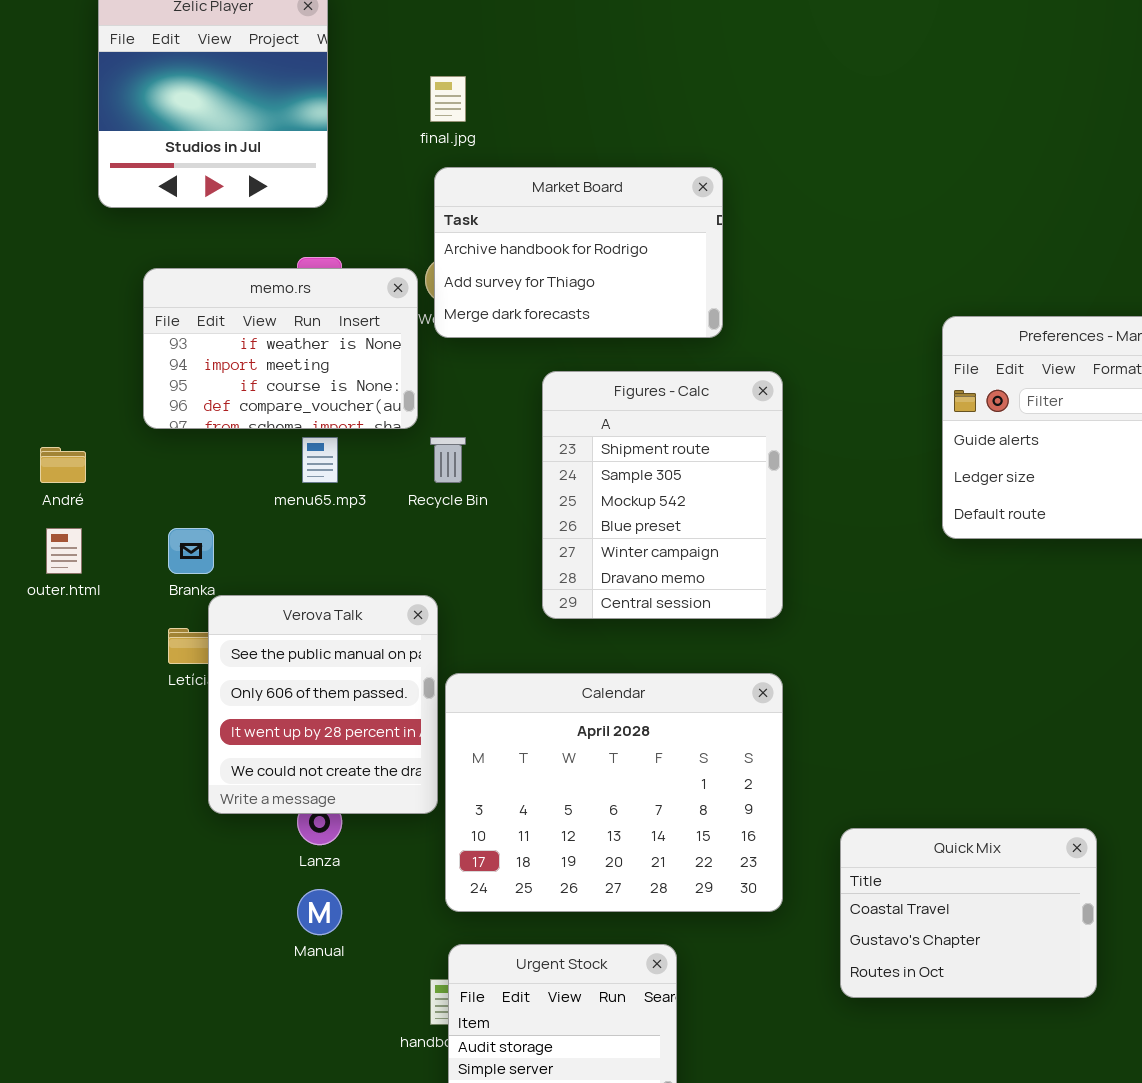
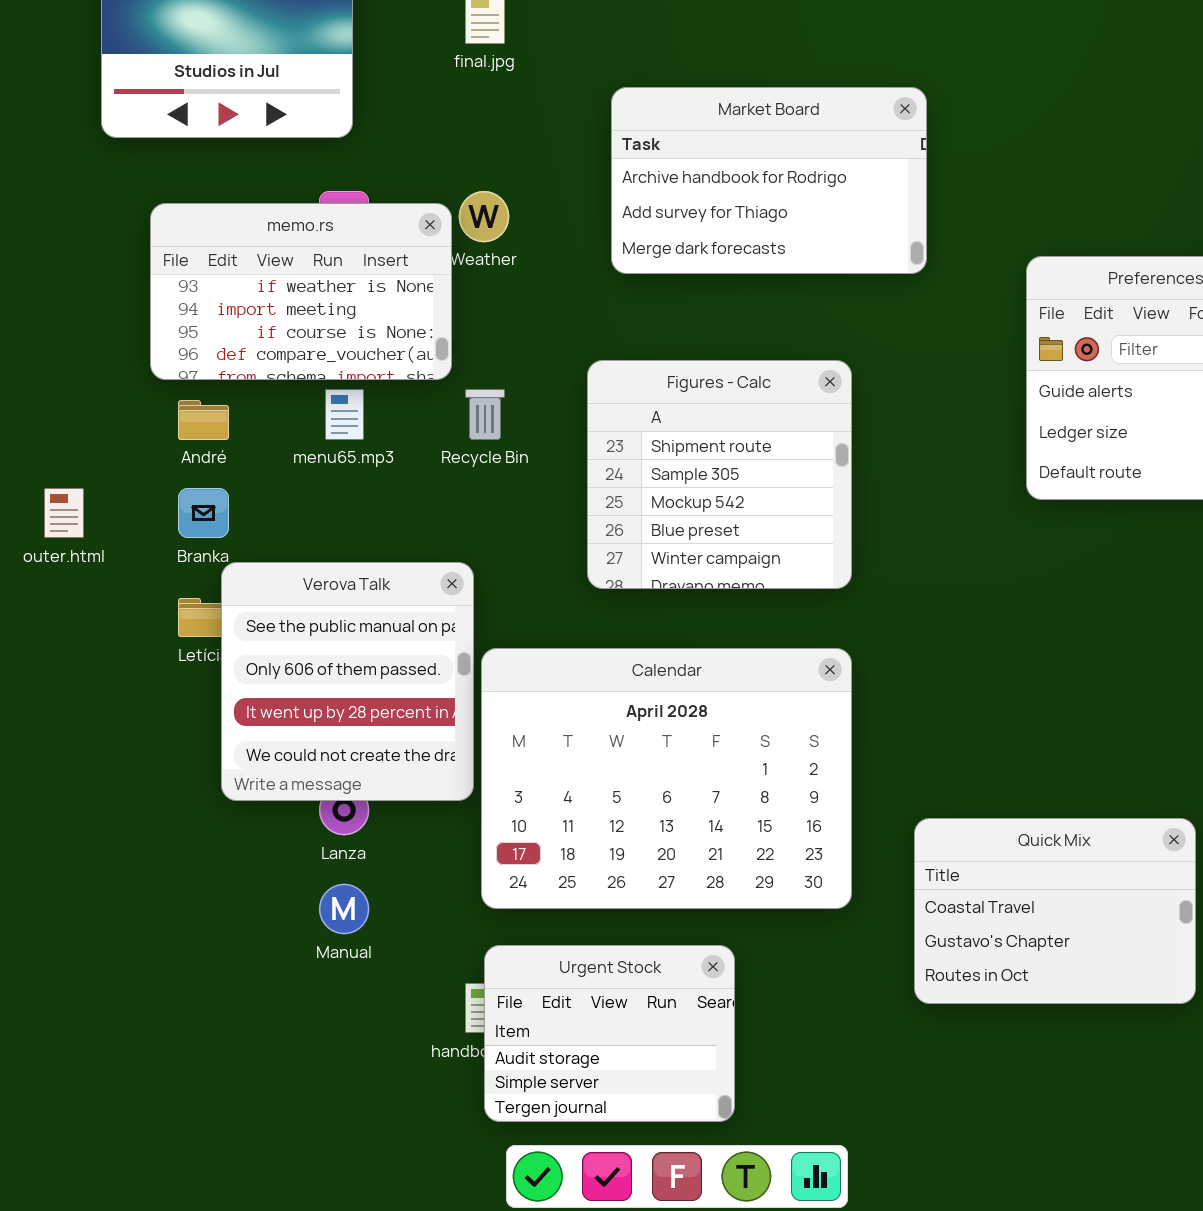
Market Board: [434,167,723,338] -> [611,87,927,274], moved
Figures - Calc: [542,371,783,619] -> [587,360,852,589], resized
André: [40,447,86,483] -> [178,400,229,440], moved

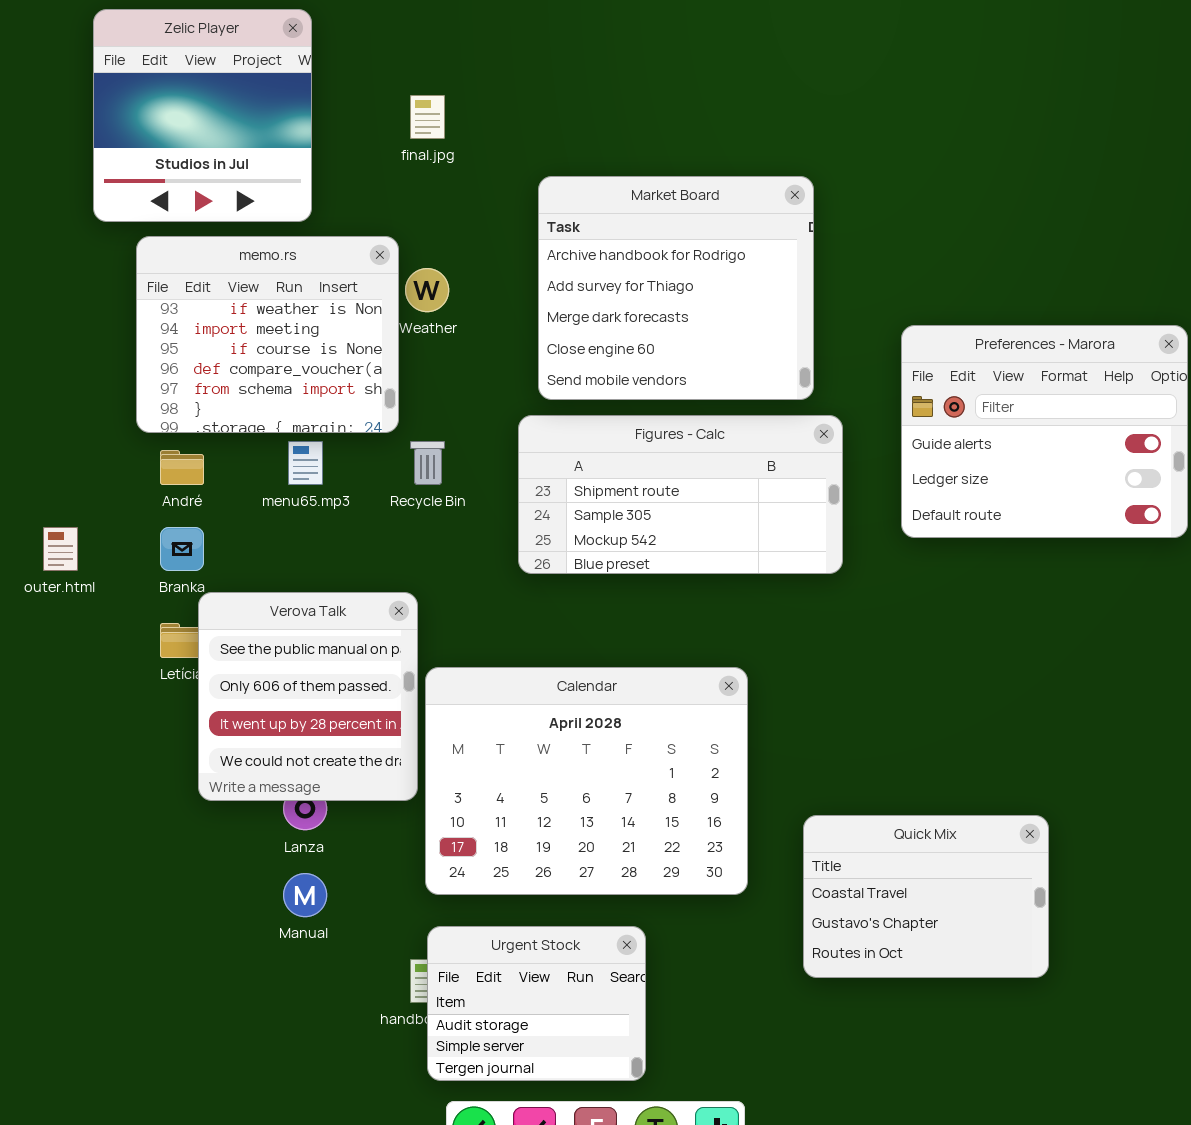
Market Board: [611,87,927,274] -> [538,176,814,400], resized
memo.rs: [150,203,452,380] -> [136,236,399,433], resized
Figures - Calc: [587,360,852,589] -> [518,415,843,574], resized

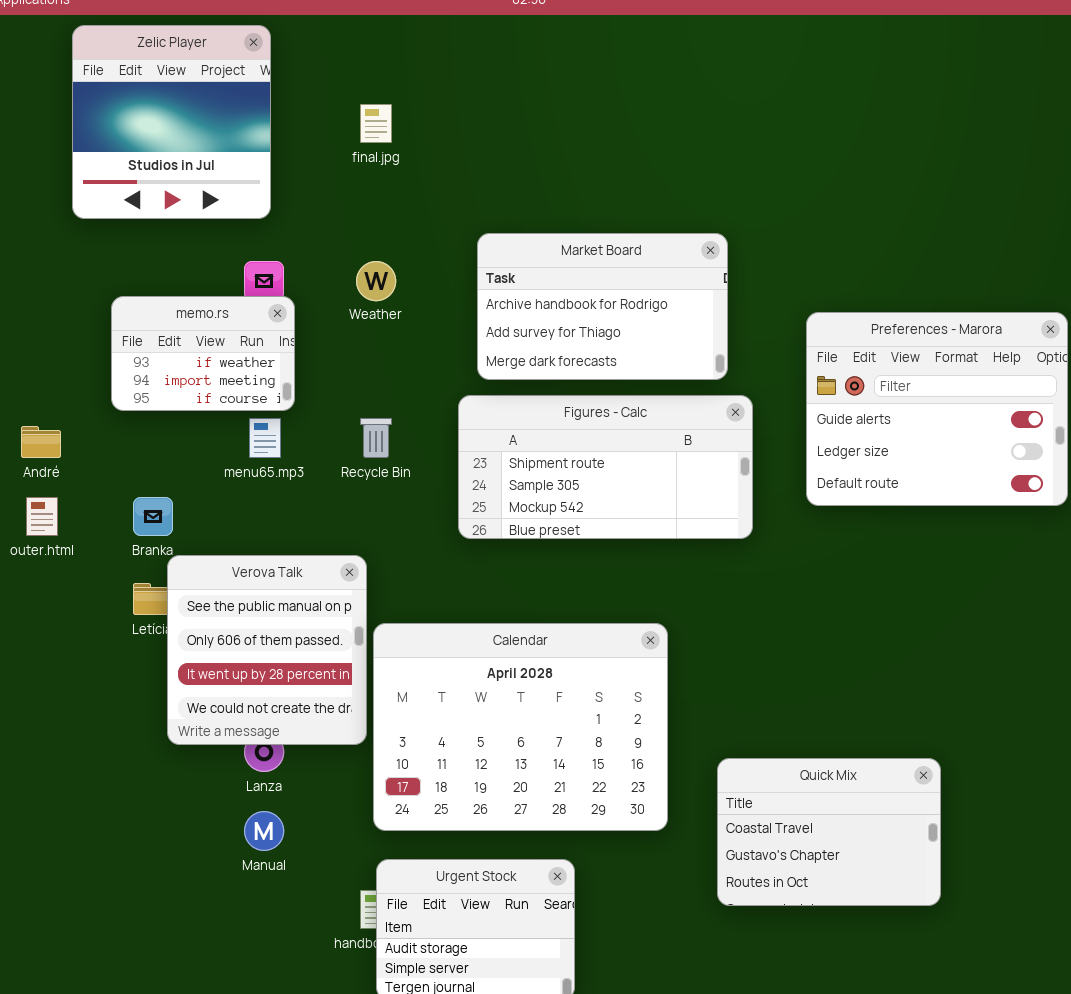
Market Board: [538,176,814,400] -> [477,233,728,380], resized
memo.rs: [136,236,399,433] -> [111,296,295,411], resized
André: [160,450,204,485] -> [21,426,61,458], moved

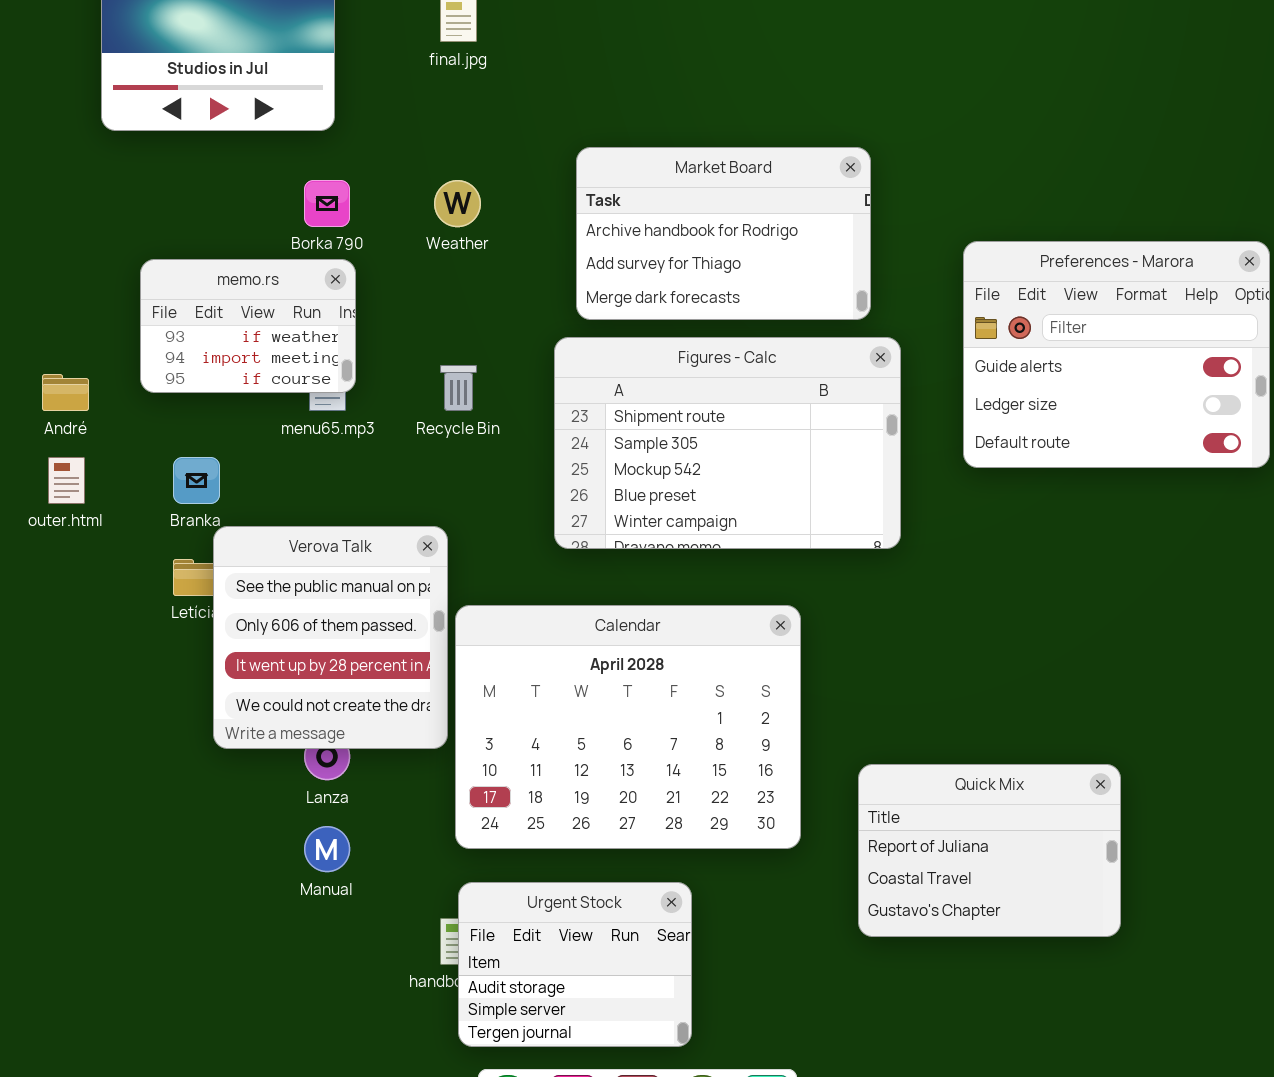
memo.rs: [111,296,295,411] -> [140,259,356,393], moved
Figures - Calc: [458,395,753,539] -> [554,337,901,549], resized
Quick Mix: [717,758,941,906] -> [858,764,1121,937], scrolled up 1 row

